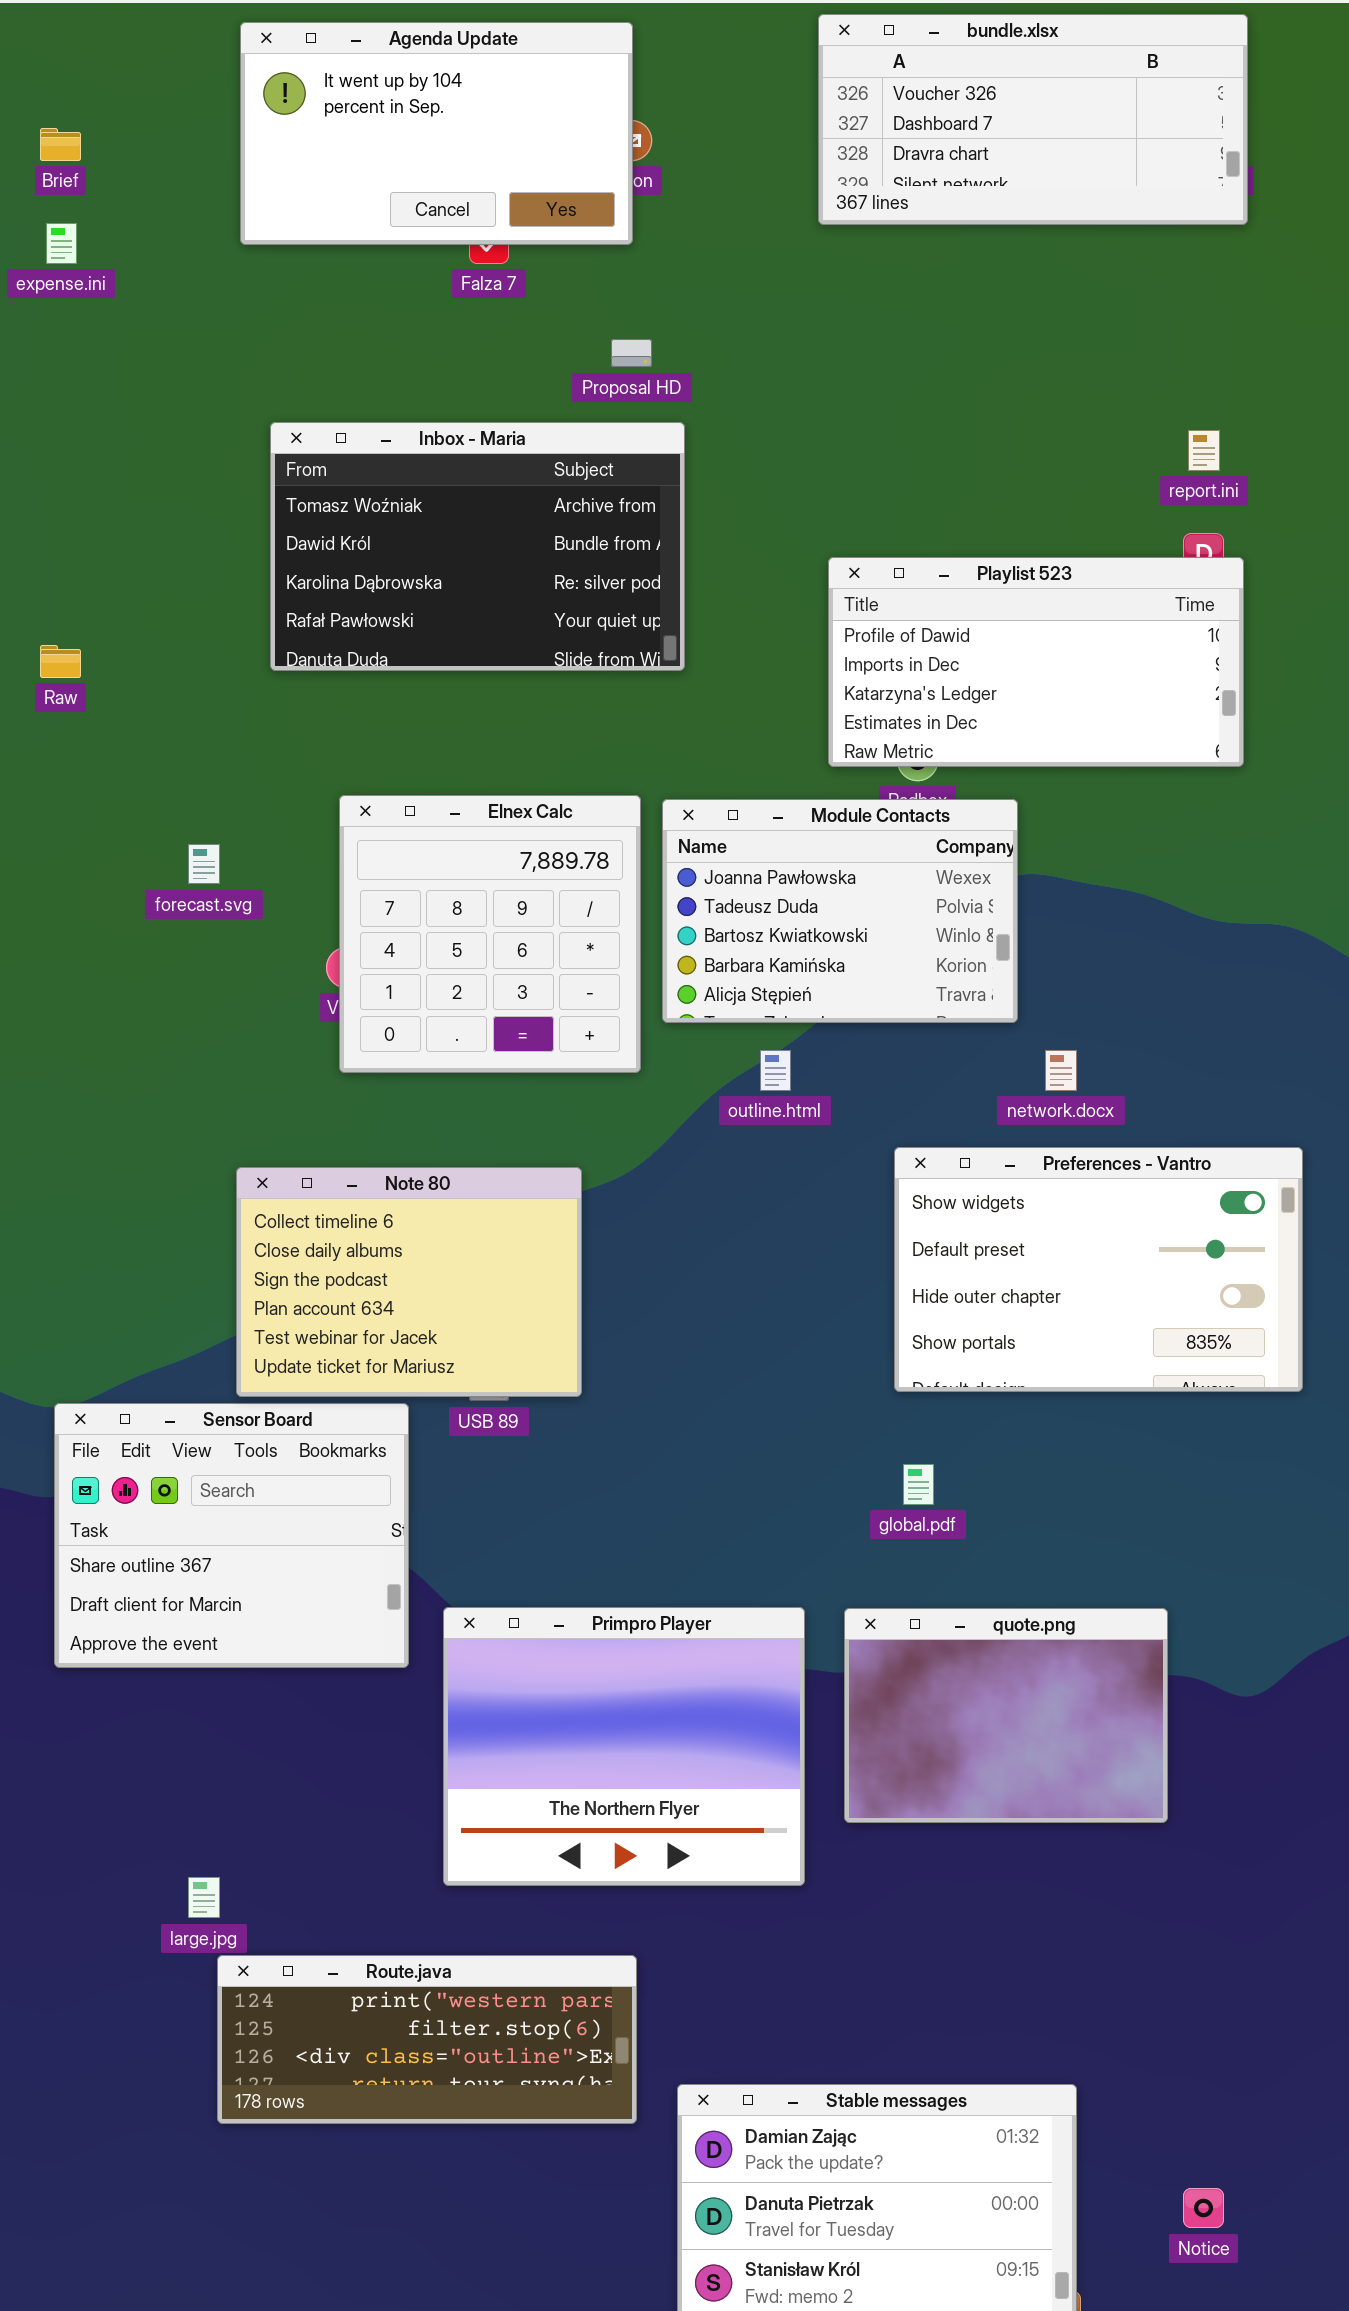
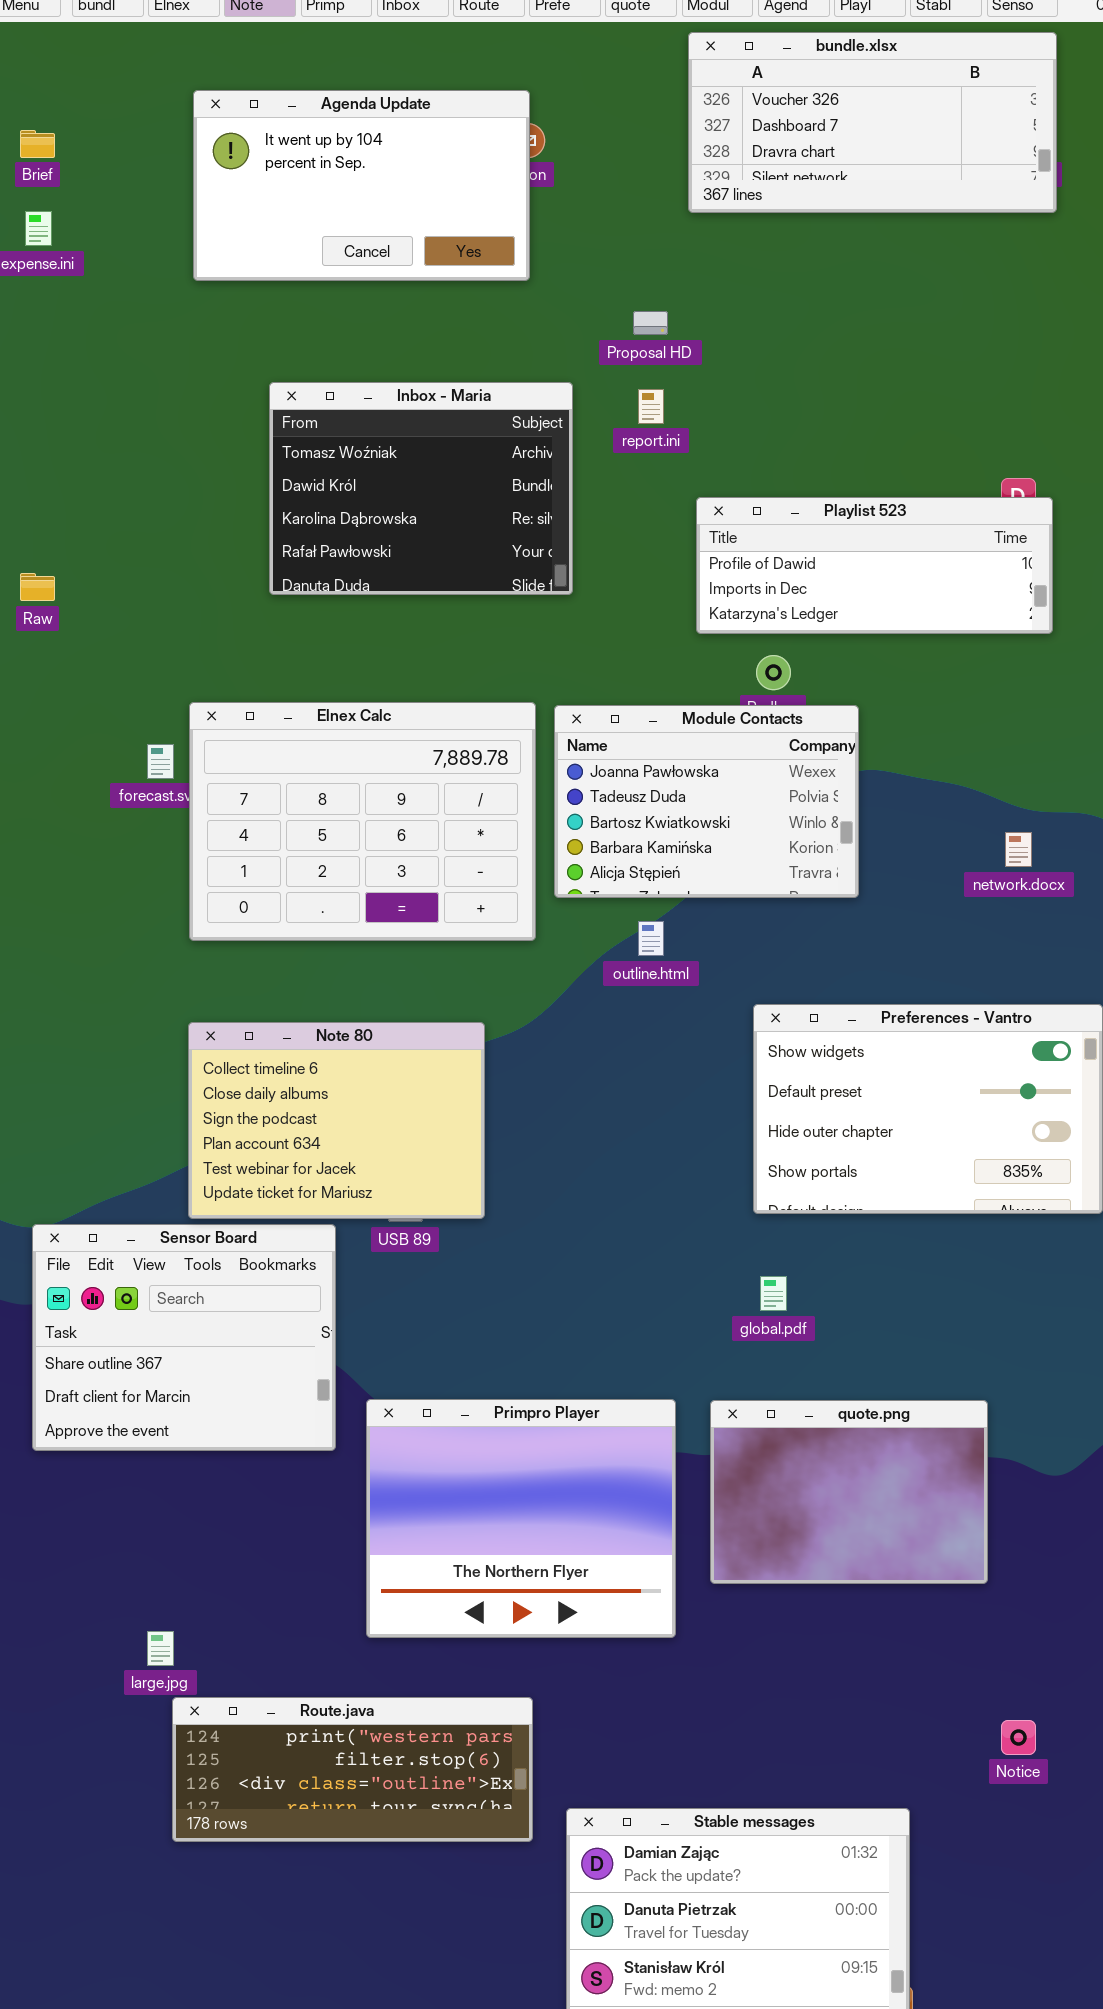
Agenda Update: [240,22,633,245] -> [193,90,530,281], moved
Proposal HD: [611,339,652,367] -> [633,311,668,335], moved
Inbox - Maria: [270,422,685,671] -> [269,382,573,595], resized
report.ini: [1188,430,1220,471] -> [638,389,664,424], moved
Playlist 523: [828,557,1244,767] -> [696,497,1053,634], resized
Elnex Calc: [339,795,641,1073] -> [189,702,536,941], resized
network.docx: [1045,1050,1077,1091] -> [1005,832,1032,867], moved
Notice: [1183,2188,1224,2228] -> [1001,1720,1036,1755], moved

